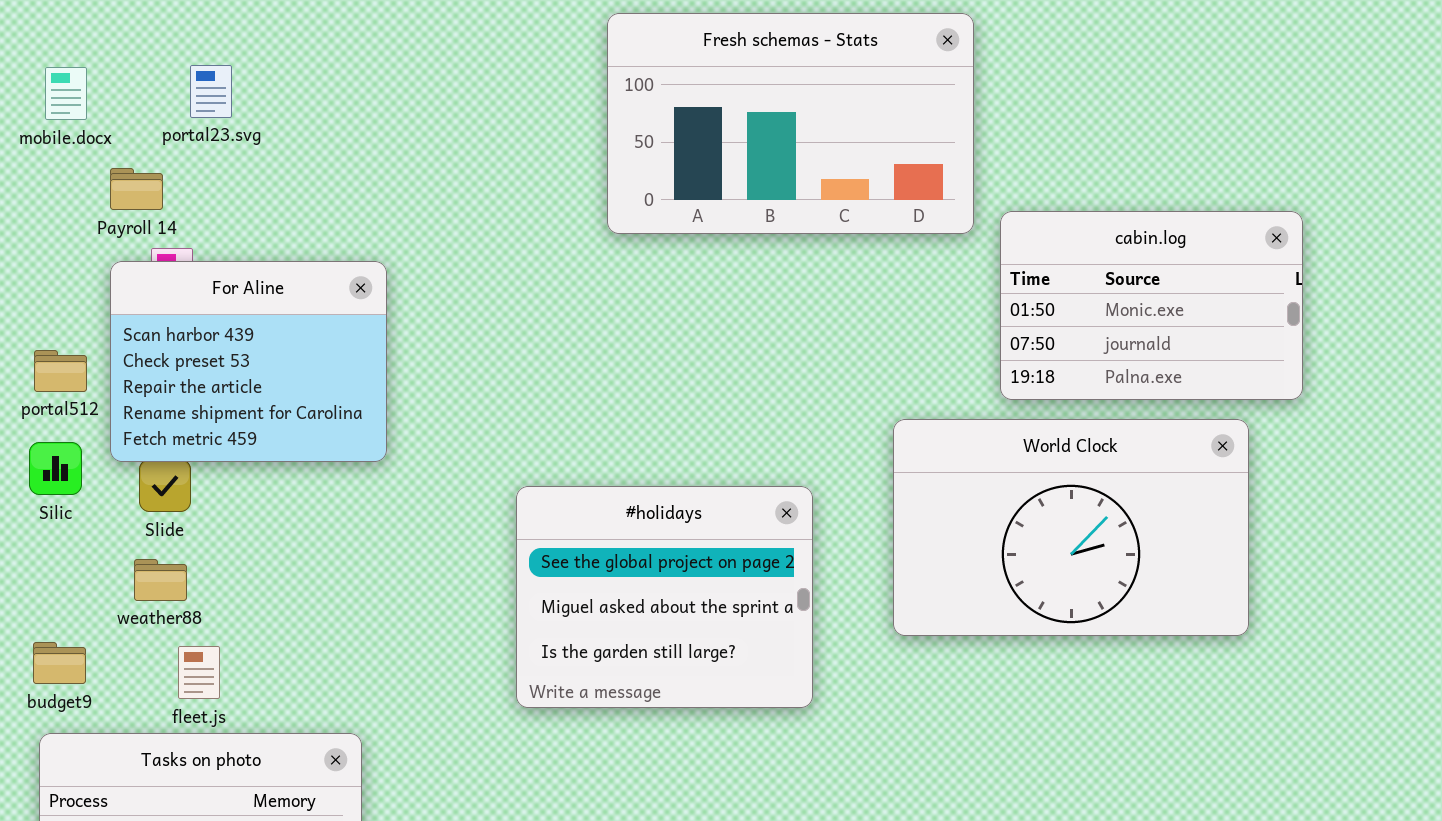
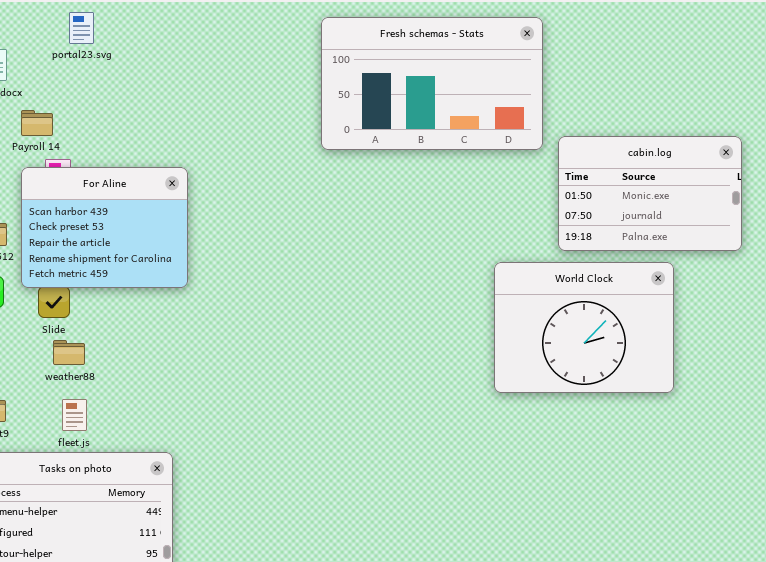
portal23.svg: [190,65,232,118] -> [69,12,94,44], moved
World Clock: [893,419,1249,636] -> [494,262,674,393], resized
#holidays: [516,486,813,708] -> none, closed
weather88: [134,559,187,601] -> [53,340,85,365], moved

